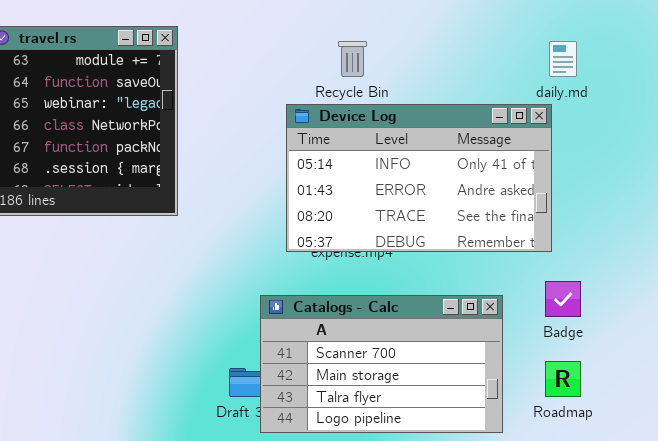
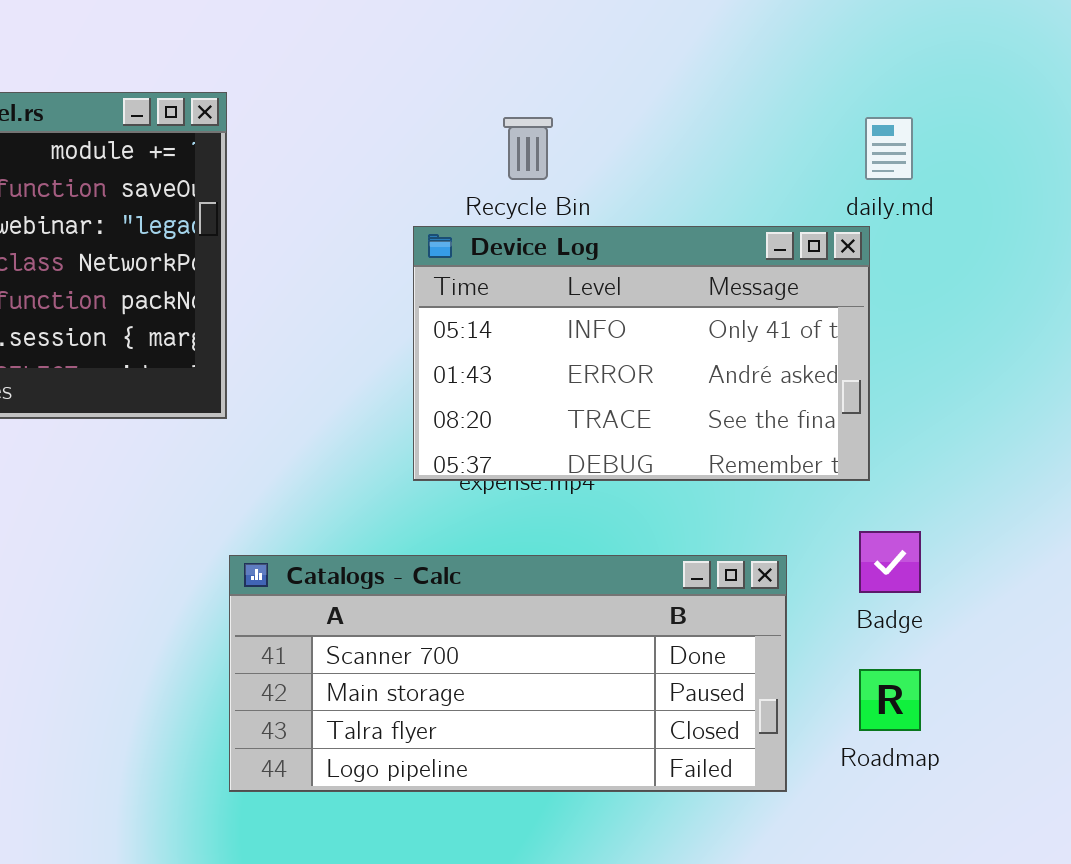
Catalogs - Calc: [260,295,503,433] -> [229,555,787,792], resized

